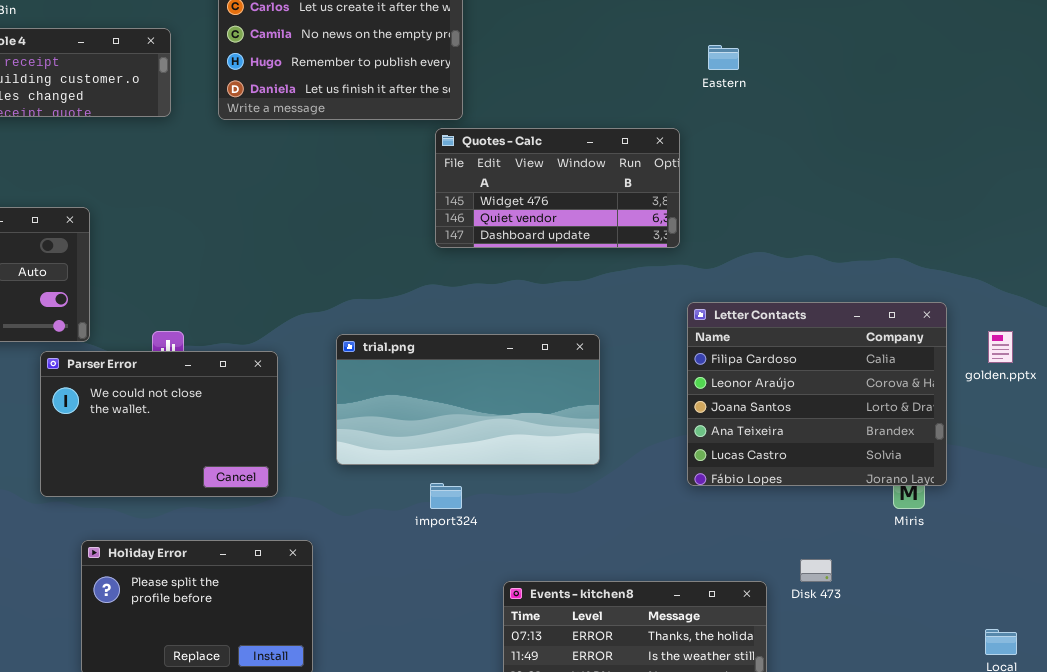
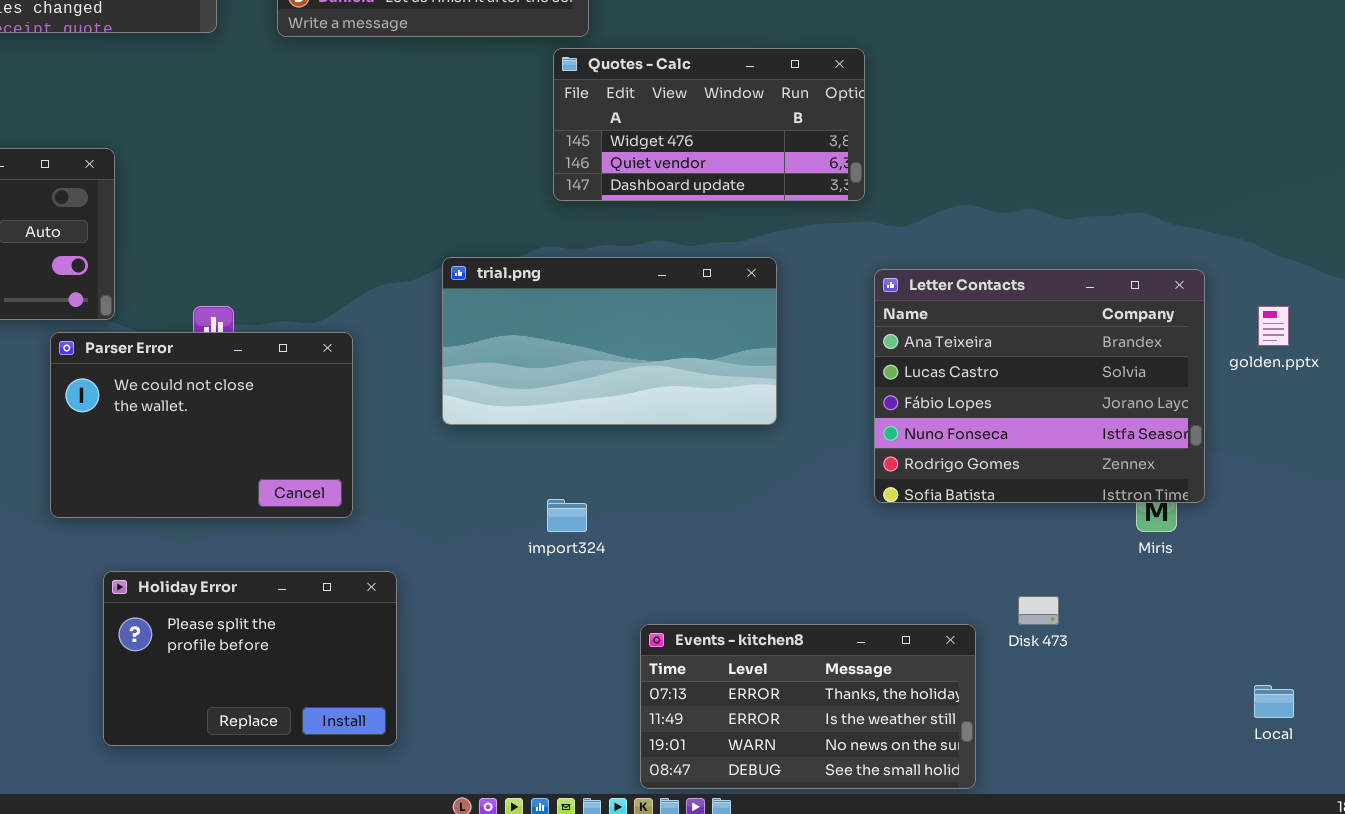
Letter Contacts: [687,302,947,486] -> [874,269,1205,503], scrolled down 3 rows
trial.png: [336,334,600,465] -> [442,257,777,425], moved

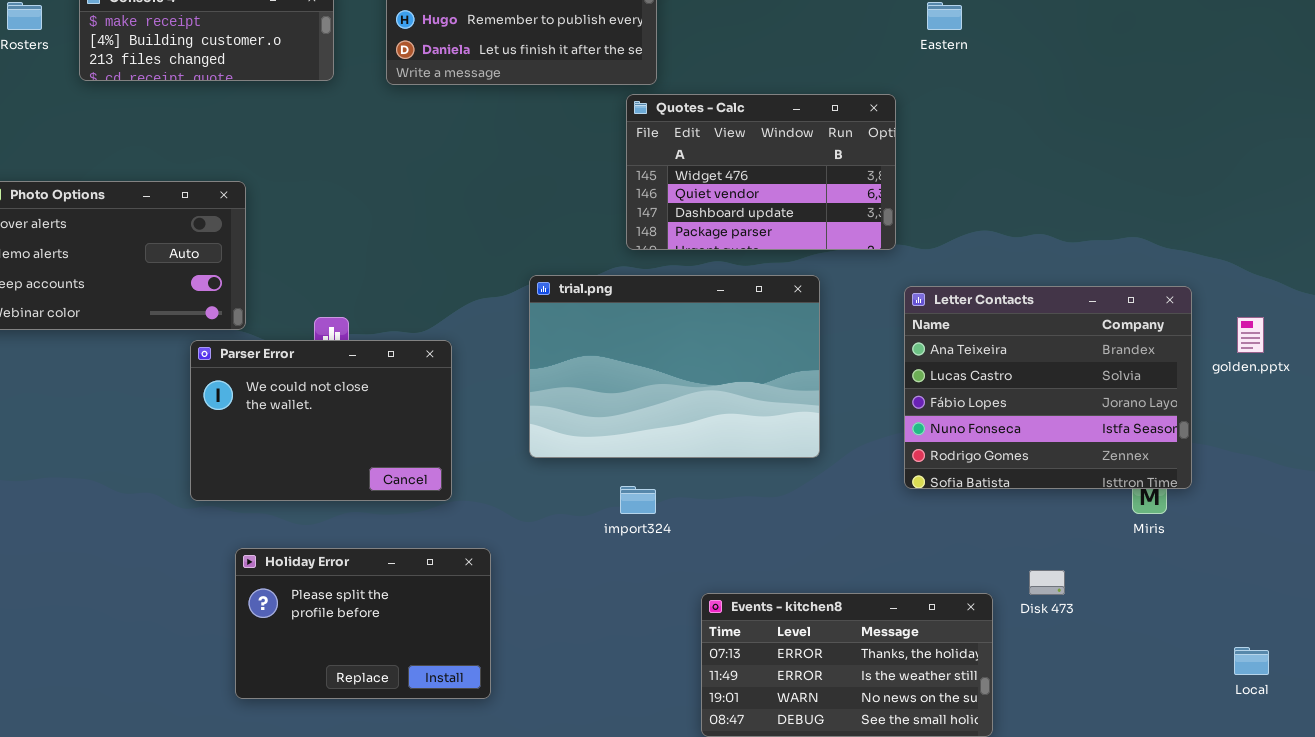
Quotes - Calc: [553,48,865,201] -> [626,94,896,250], resized
trial.png: [442,257,777,425] -> [529,275,820,458], resized

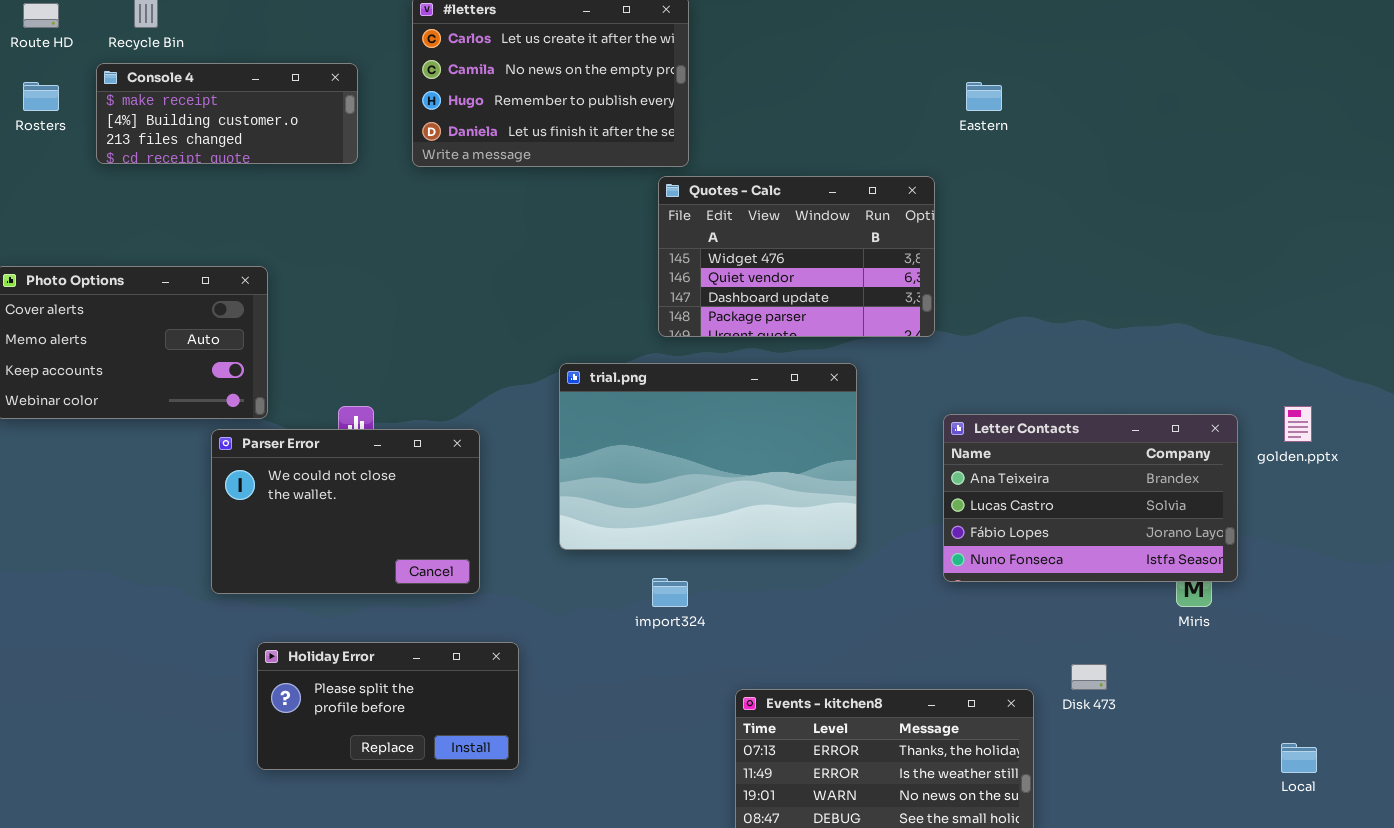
Letter Contacts: [904,286,1192,489] -> [943,414,1238,582], resized
Holiday Error: [235,548,491,699] -> [257,642,519,770], resized

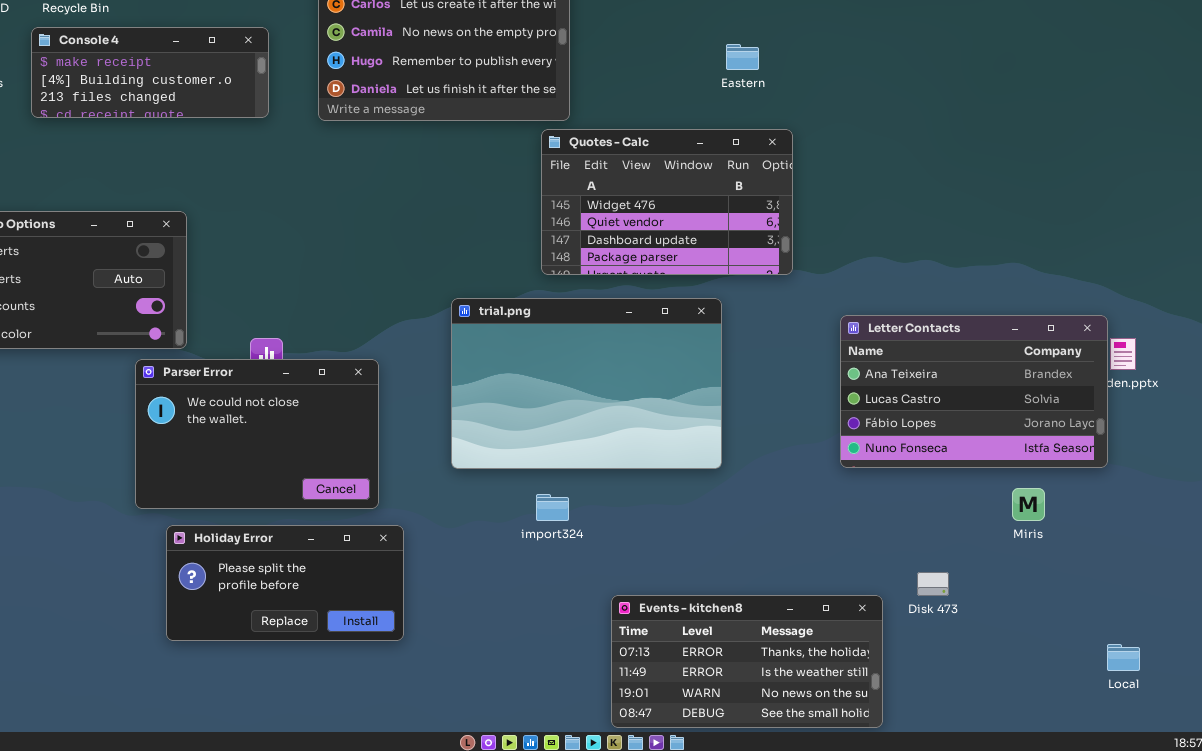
Eastern: [966,82,1002,111] -> [726,44,759,70], moved
Letter Contacts: [943,414,1238,582] -> [840,315,1108,468], moved
Holiday Error: [257,642,519,770] -> [166,525,404,641], moved

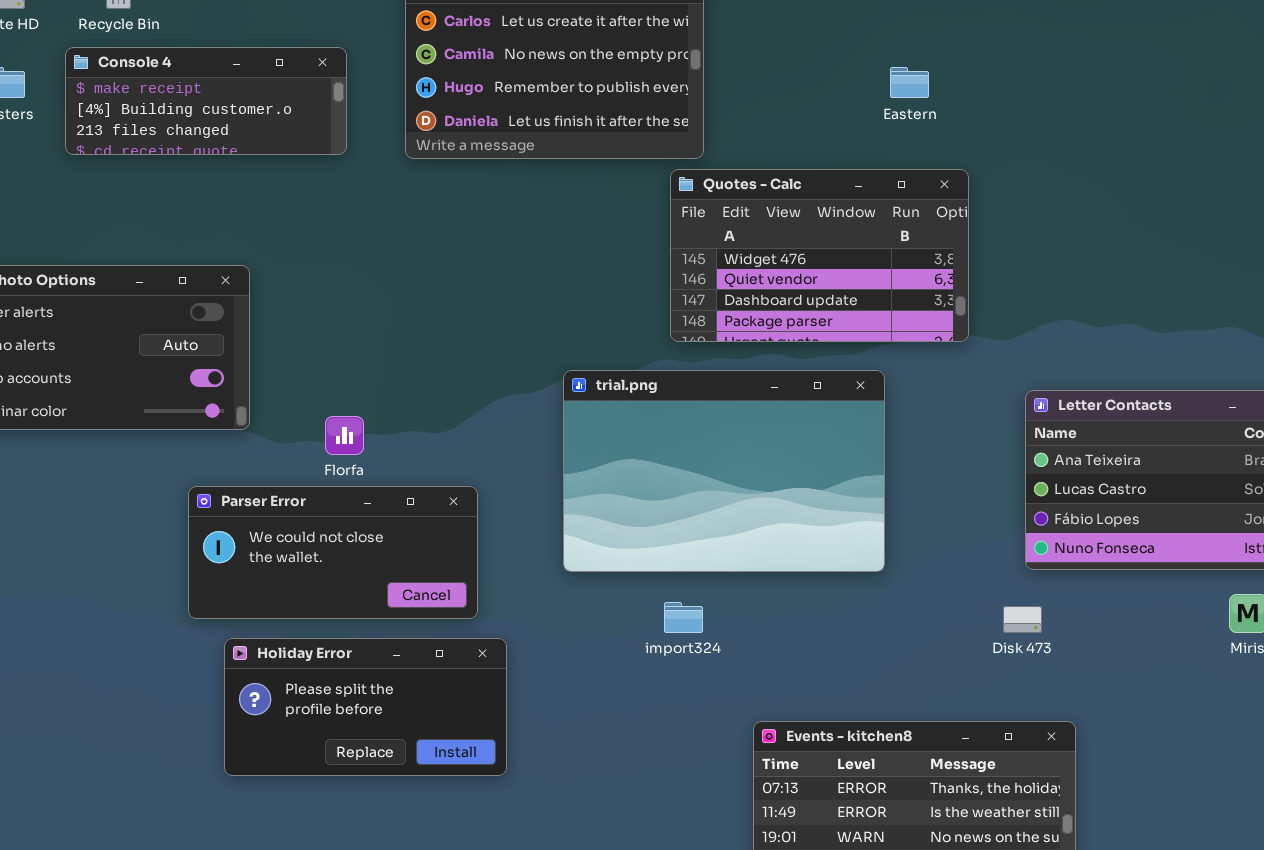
Parser Error: [135,359,379,509] -> [188,486,478,619], resized
Disk 473: [917,572,949,596] -> [1003,606,1042,633], moved

